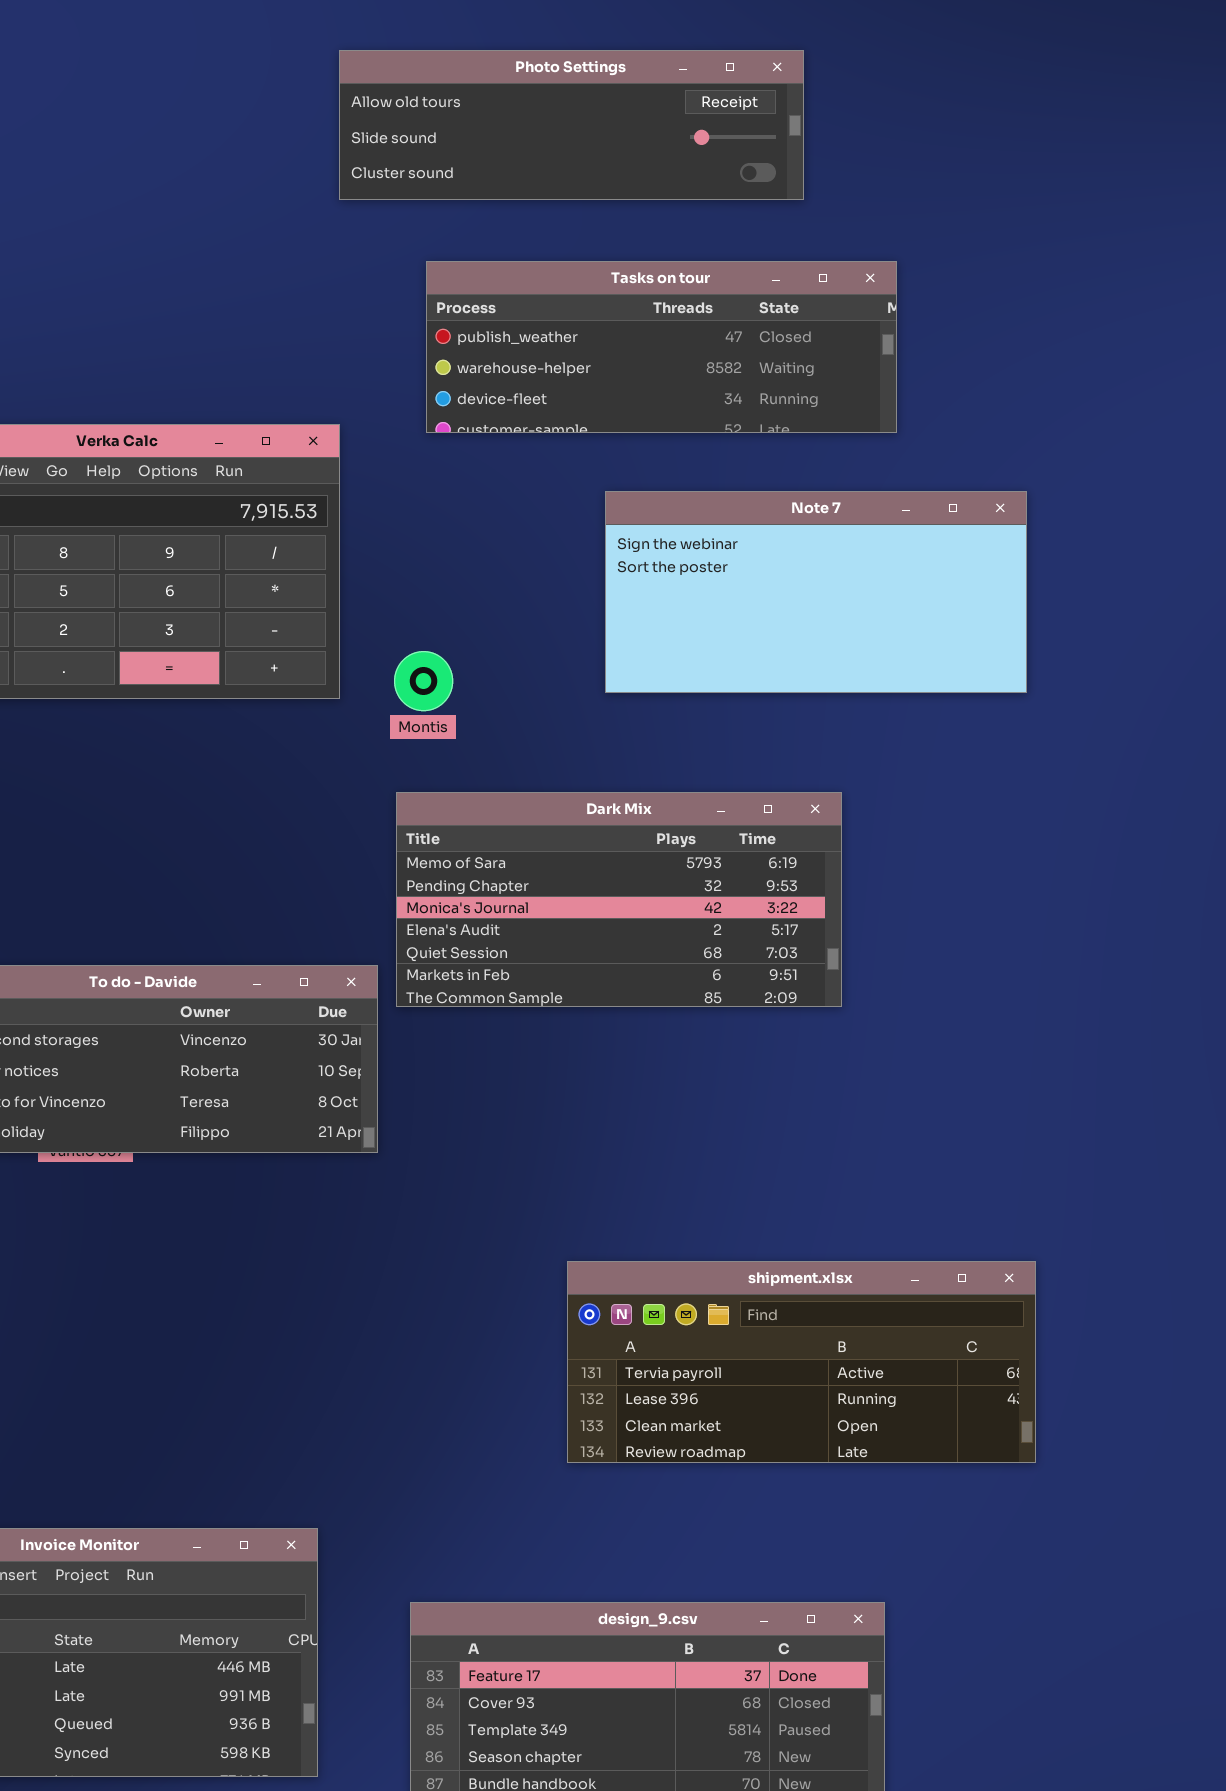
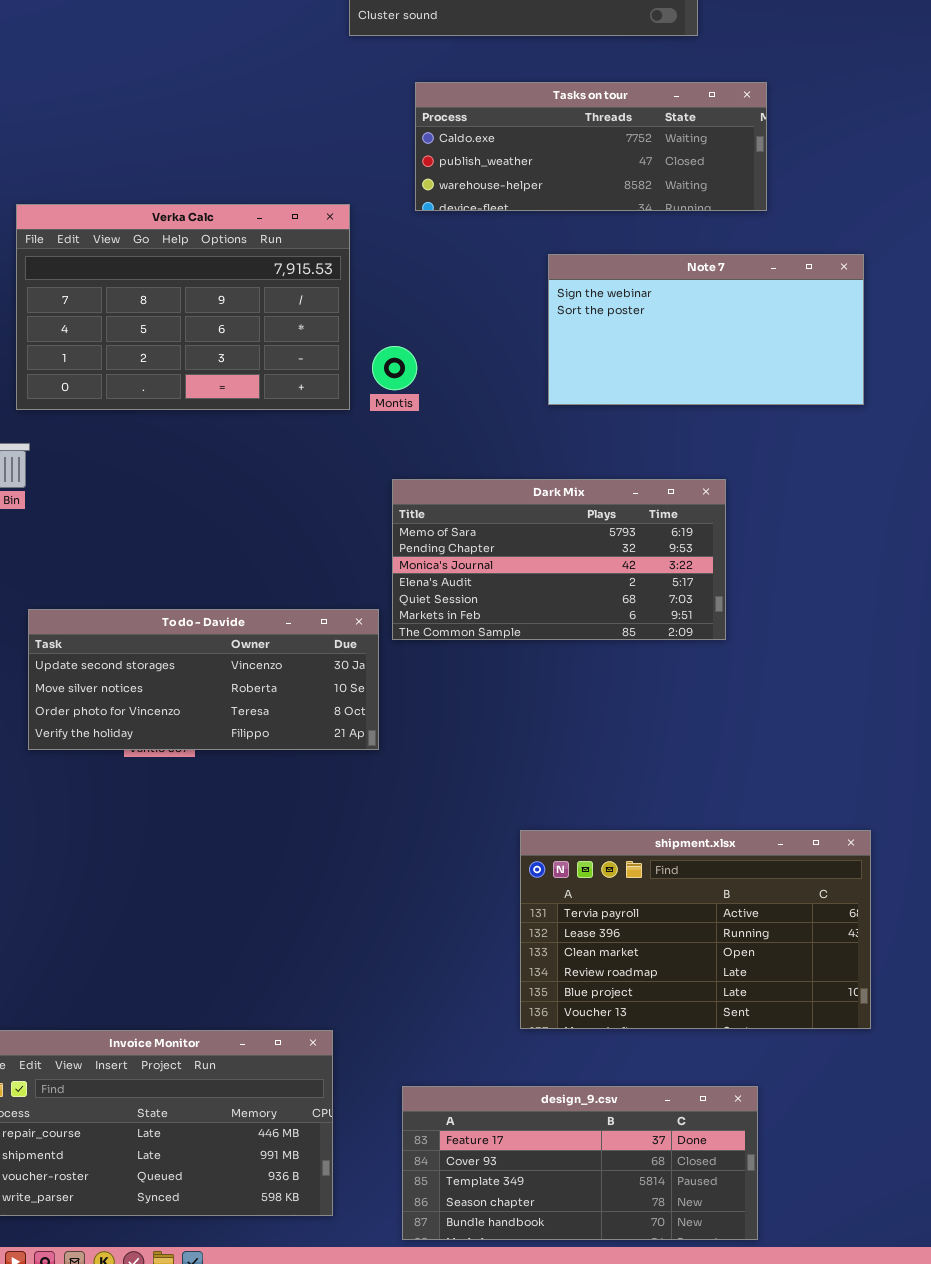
Tasks on tour: [426,261,897,433] -> [415,82,767,211], scrolled up 1 row
Montis: [394,651,453,711] -> [372,346,417,390], moved
shipment.xlsx: [567,1261,1036,1463] -> [520,830,871,1029], resized

